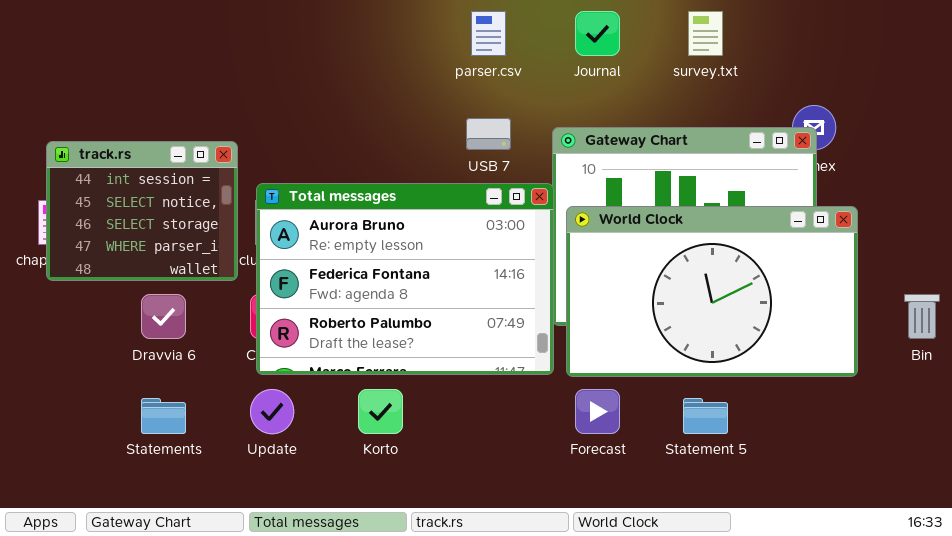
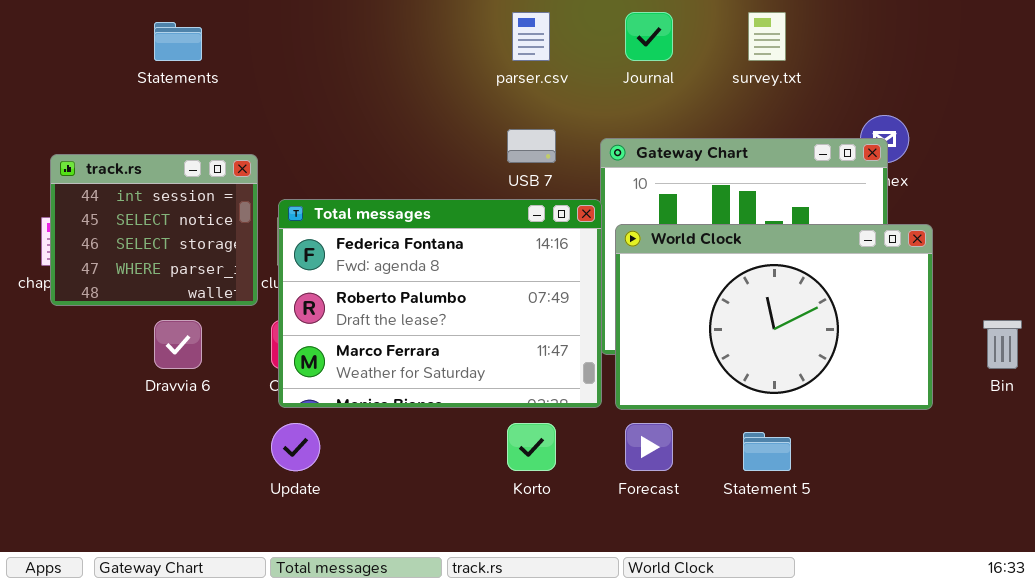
Total messages: [256,183,554,375] -> [278,199,602,408], scrolled down 1 row
Korto: [358,389,403,434] -> [507,423,556,471], moved
Statements: [141,398,186,434] -> [154,22,202,61], moved

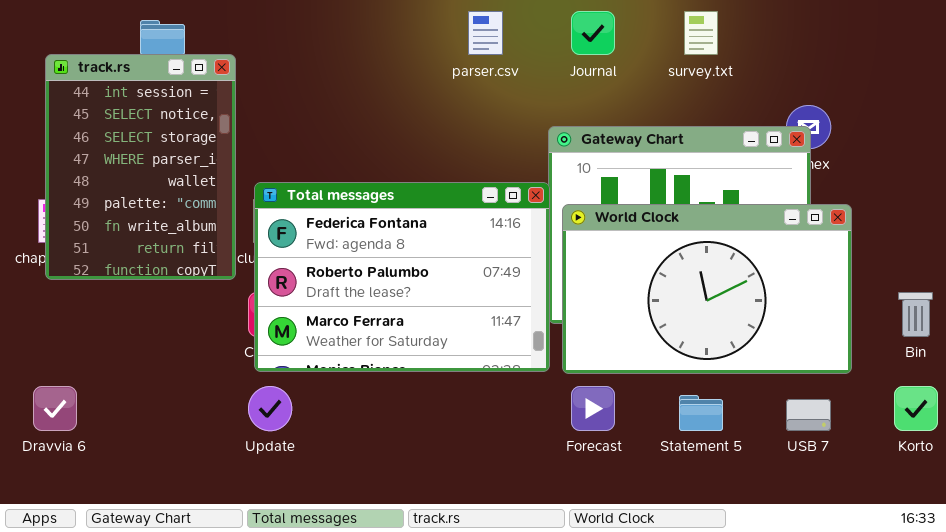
USB 7: [507,129,556,163] -> [786,399,831,431], moved
track.rs: [50,154,258,306] -> [45,54,236,280], resized
Dravvia 6: [154,320,202,369] -> [33,386,77,431], moved
Korto: [507,423,556,471] -> [894,386,938,431], moved

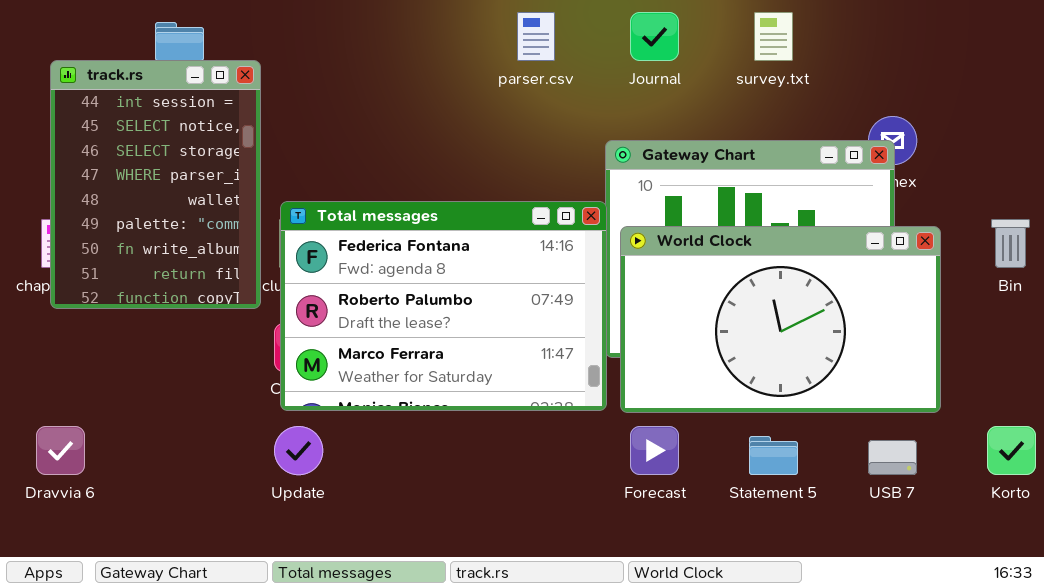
Bin: [898,292,933,337] -> [991,219,1030,268], moved

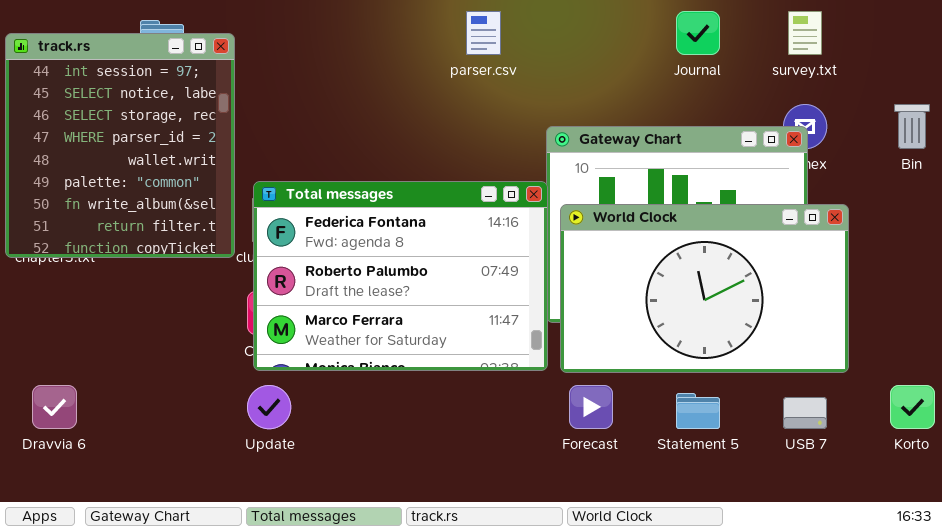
Journal: [630,12,679,61] -> [676,11,720,55], moved
survey.txt: [754,12,793,61] -> [788,11,822,55], moved
track.rs: [50,60,261,309] -> [5,33,235,258], moved, resized
Bin: [991,219,1030,268] -> [894,104,930,149], moved

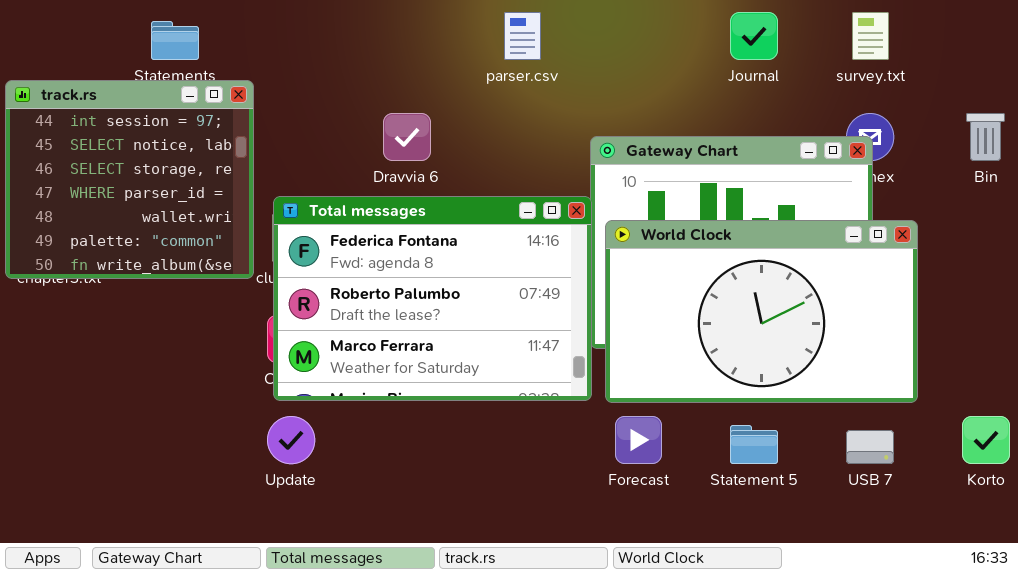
track.rs: [5,33,235,258] -> [5,80,254,279], resized
Dravvia 6: [32,385,77,429] -> [383,113,431,161], moved

